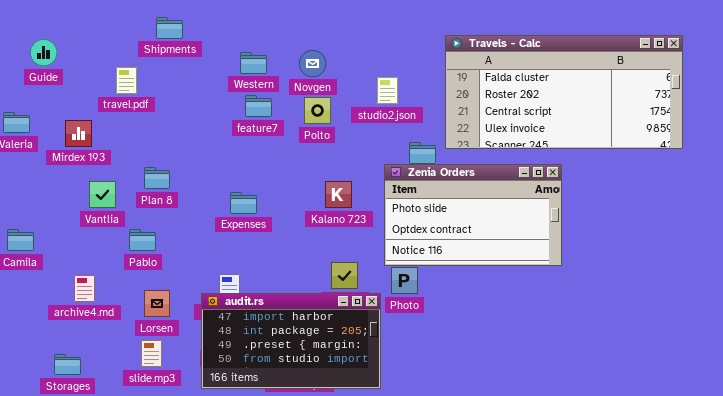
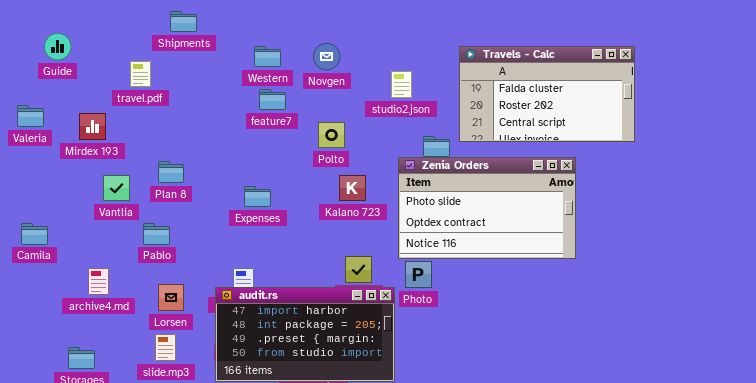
Travels - Calc: [445,35,683,149] -> [459,46,635,142], resized
Polto: [304,97,331,124] -> [318,122,345,148], moved

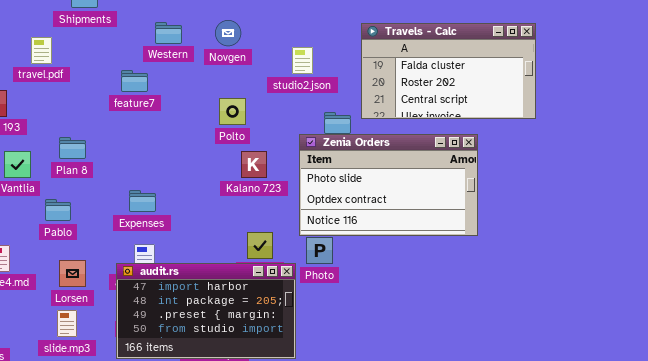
feature7: [259,89,286,110] -> [121,70,148,92], moved
Expenses: [244,186,271,207] -> [129,190,156,212], moved

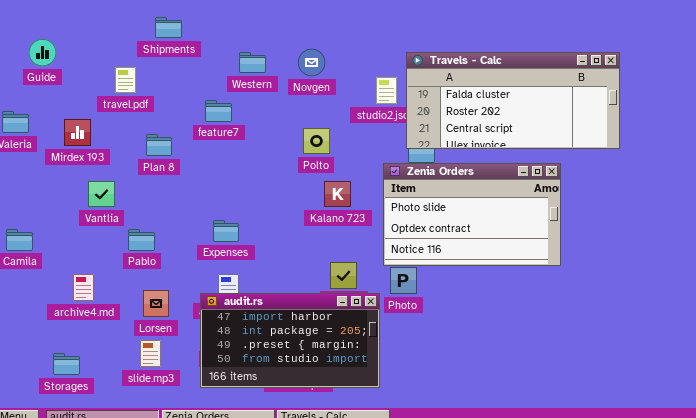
Travels - Calc: [361,23,536,119] -> [406,52,620,149], resized
Plan 8: [59,137,86,159] -> [146,134,172,156], moved

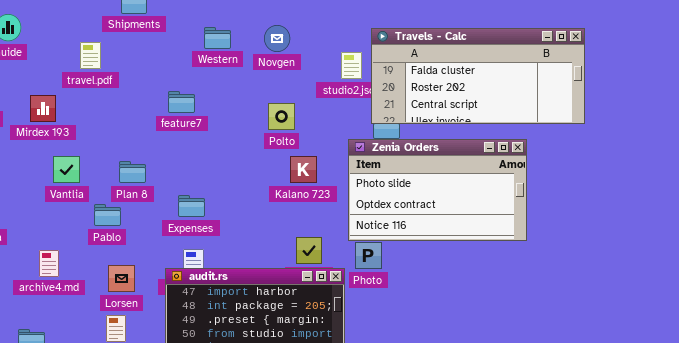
feature7: [205,100,232,122] -> [168,91,195,113], moved
Plan 8: [146,134,172,156] -> [119,161,146,183], moved

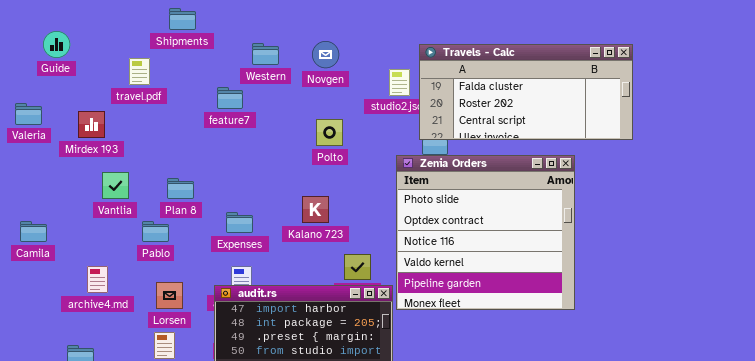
feature7: [168,91,195,113] -> [217,87,243,109], moved
Zenia Orders: [348,139,527,241] -> [396,155,575,310], resized
Kalano 723: [290,156,317,183] -> [302,196,329,223], moved

